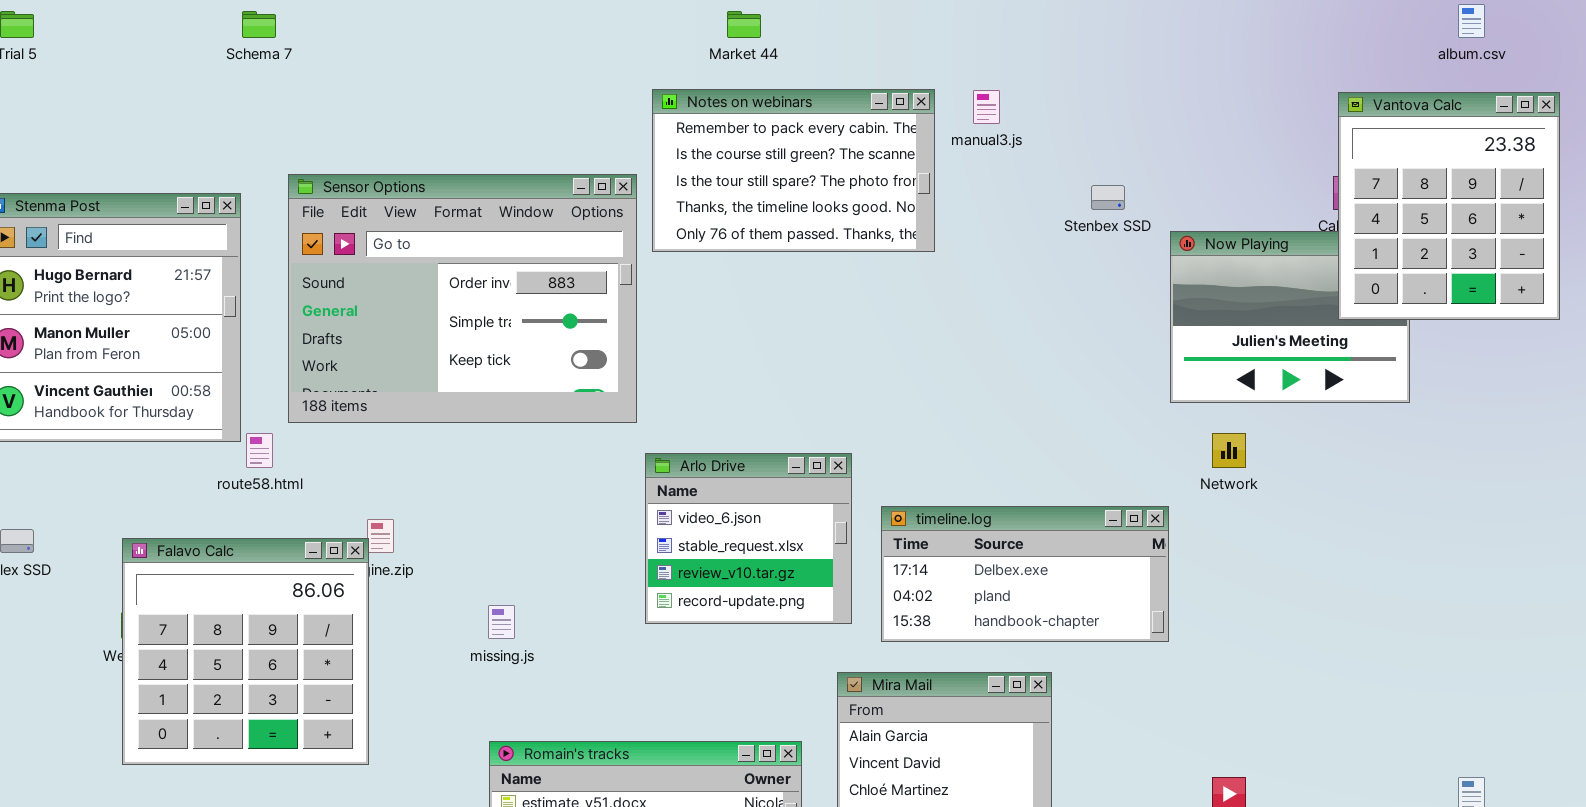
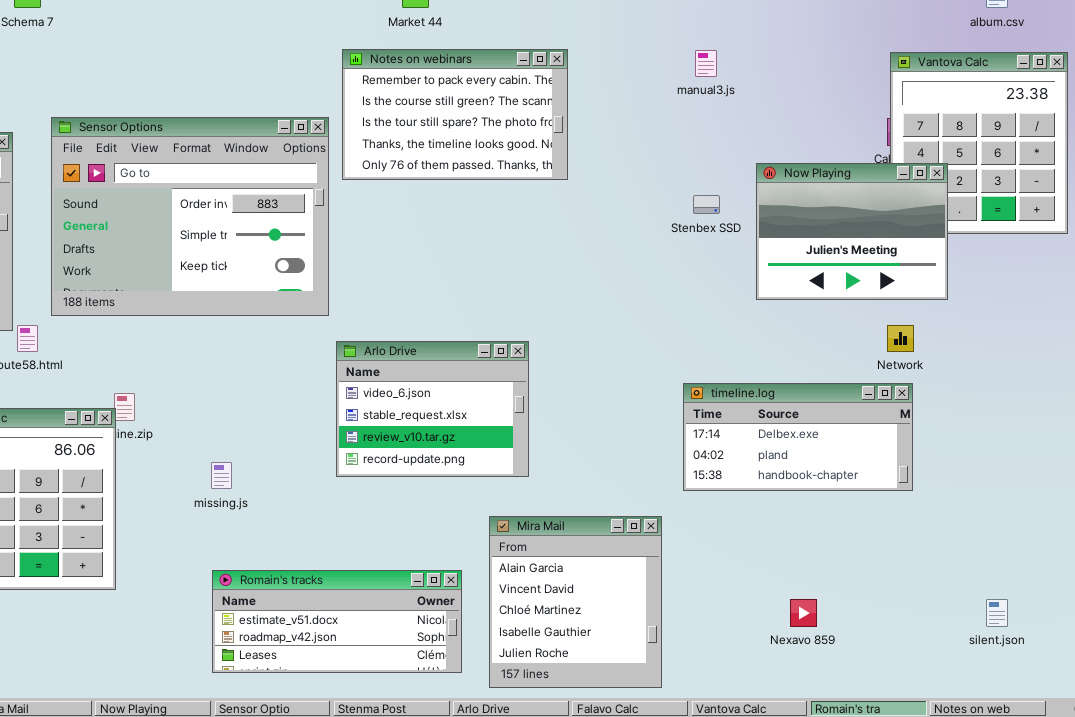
manual3.js: [973,90,1000,124] -> [695,50,717,77], moved
Stenbex SSD: [1091,185,1125,210] -> [693,195,720,214], moved
Now Playing: [1170,231,1410,403] -> [756,163,948,300], raised
Network: [1212,433,1246,468] -> [887,325,914,352], moved
Arlo Drive: [645,453,852,624] -> [336,341,529,477], resized
timeline.log: [881,506,1169,642] -> [683,383,913,491], moved

